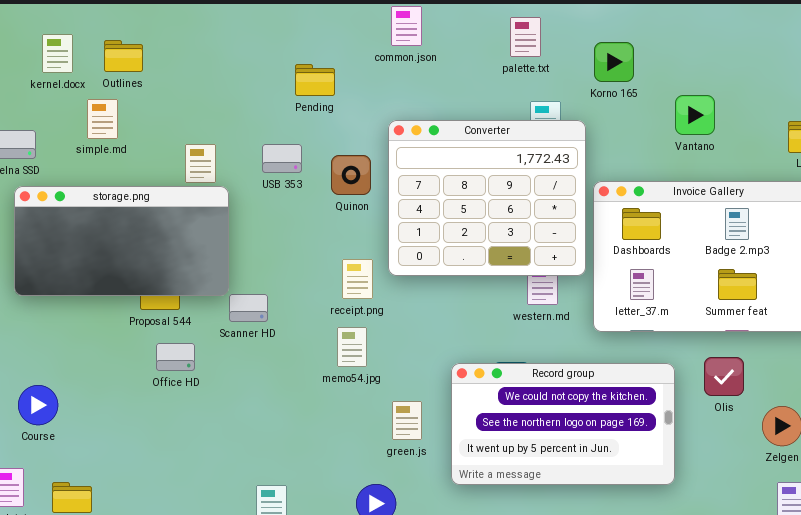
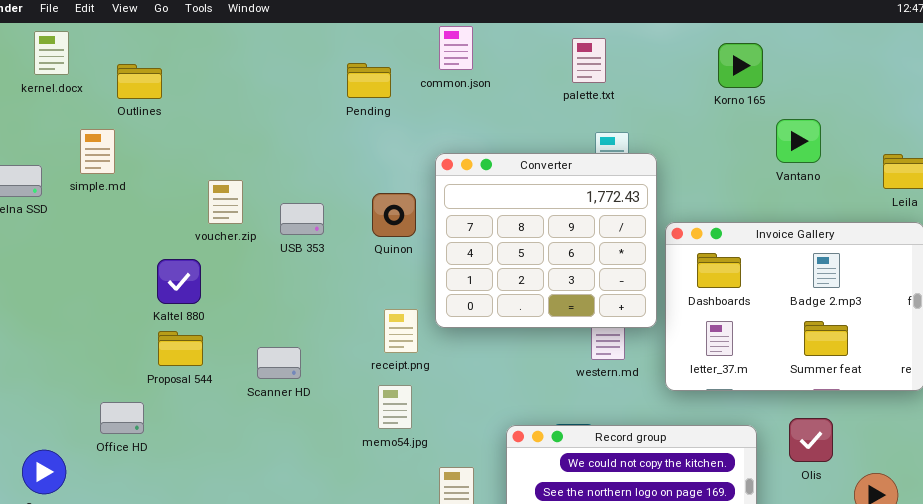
kernel.docx: [42,34,73,73] -> [34,31,69,75], moved
Korno 165: [594,42,634,82] -> [718,43,763,88], moved
Pending: [295,64,335,96] -> [347,63,391,98], moved
Vantano: [675,95,715,135] -> [776,119,821,163], moved
simple.md: [87,99,118,139] -> [80,129,115,174], moved
USB 353: [262,144,302,173] -> [280,203,324,235], moved
storage.png: [14,186,229,296] -> none, closed
Office HD: [156,343,195,371] -> [100,402,144,434], moved

